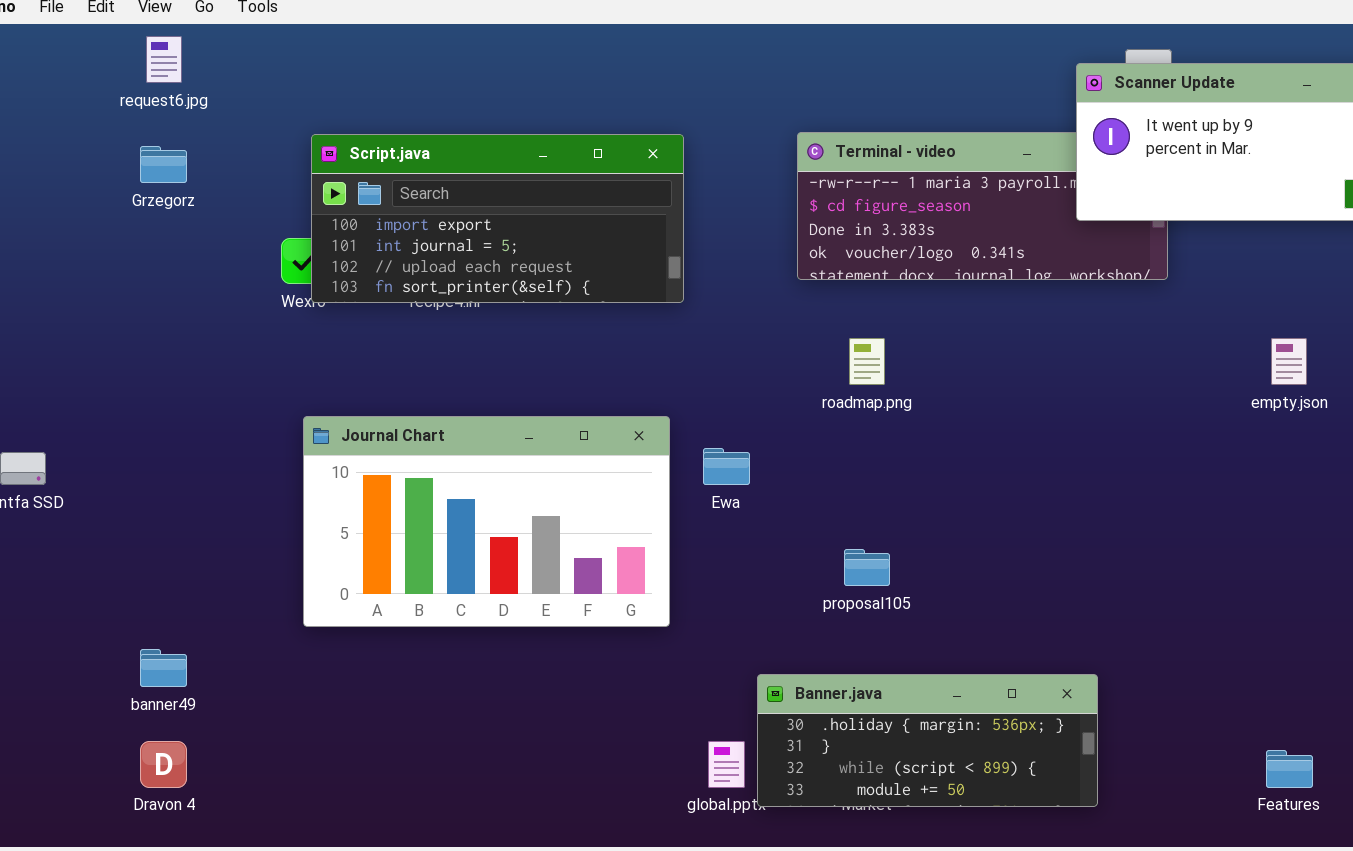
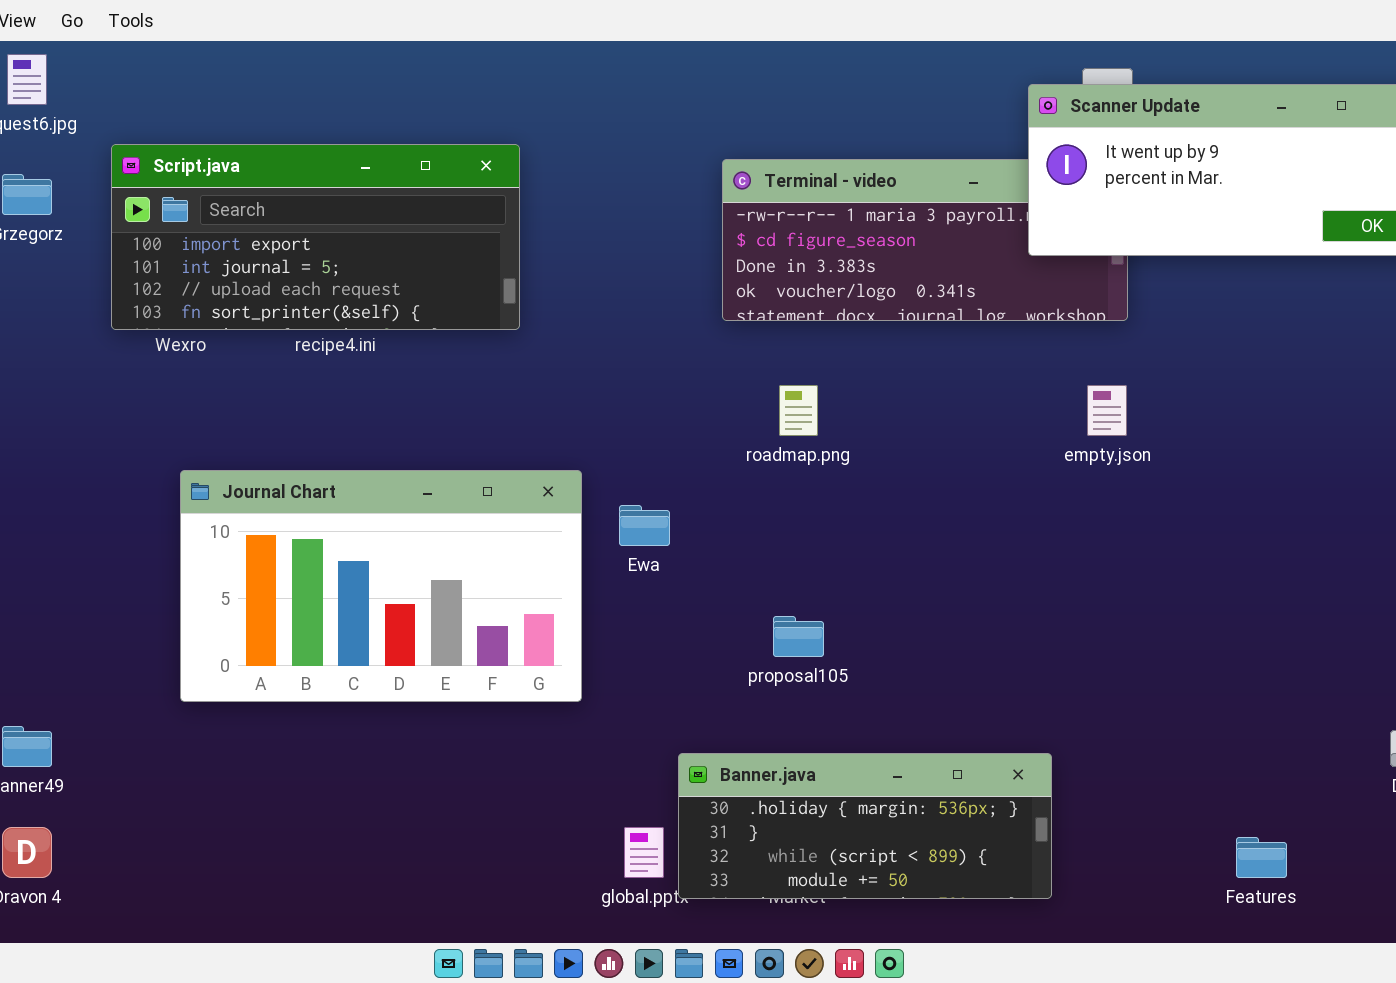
Script.java: [311,134,684,303] -> [111,144,520,330], moved
empty.json: [1271,338,1307,385] -> [1087,385,1127,436], moved

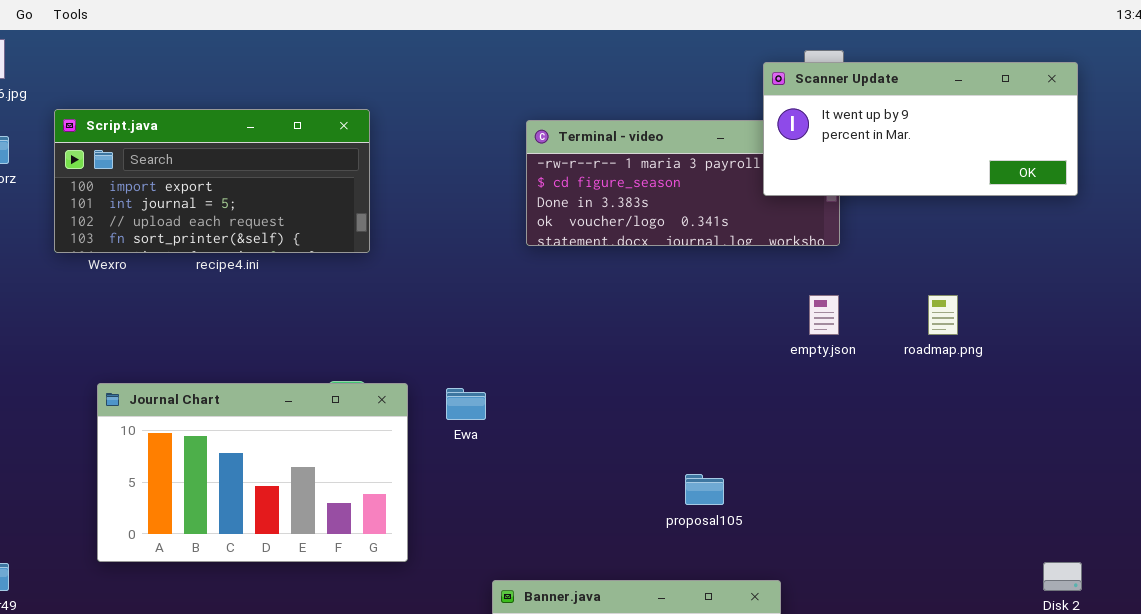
roadmap.png: [779,385,818,436] -> [928,295,958,335], moved
Journal Chart: [180,470,582,702] -> [97,383,408,562], moved
proposal105: [773,616,824,657] -> [685,474,724,505], moved

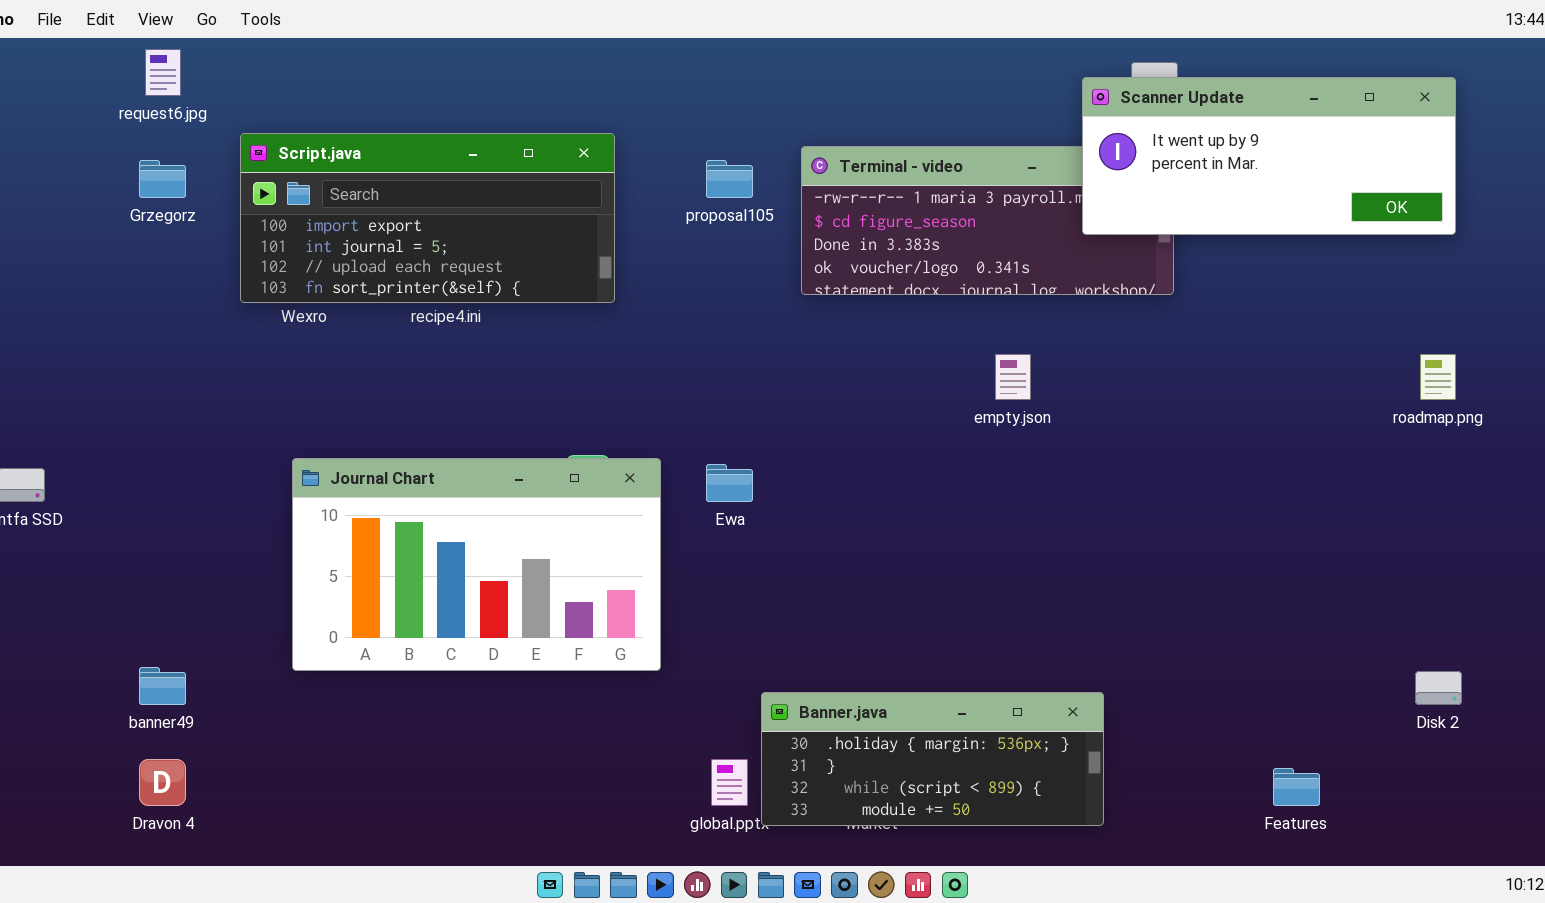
empty.json: [809,295,839,335] -> [995,354,1031,400], moved
roadmap.png: [928,295,958,335] -> [1420,354,1456,400], moved
proposal105: [685,474,724,505] -> [706,160,753,198], moved

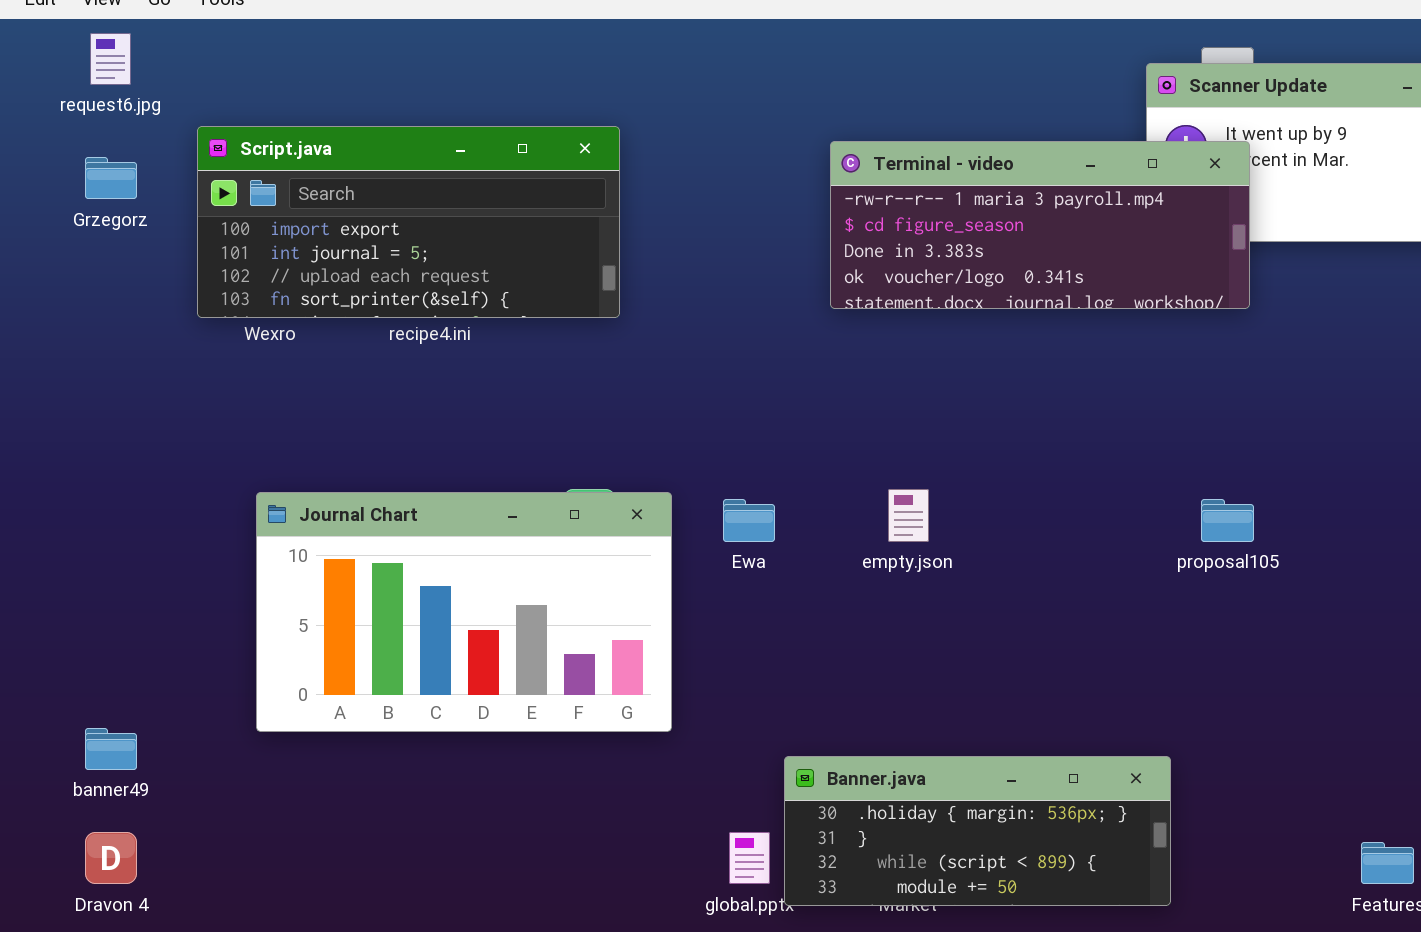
Terminal - video: [801,146,1174,295] -> [830,141,1250,309], raised
proposal105: [706,160,753,198] -> [1201,499,1254,542], moved
empty.json: [995,354,1031,400] -> [888,489,929,542], moved

